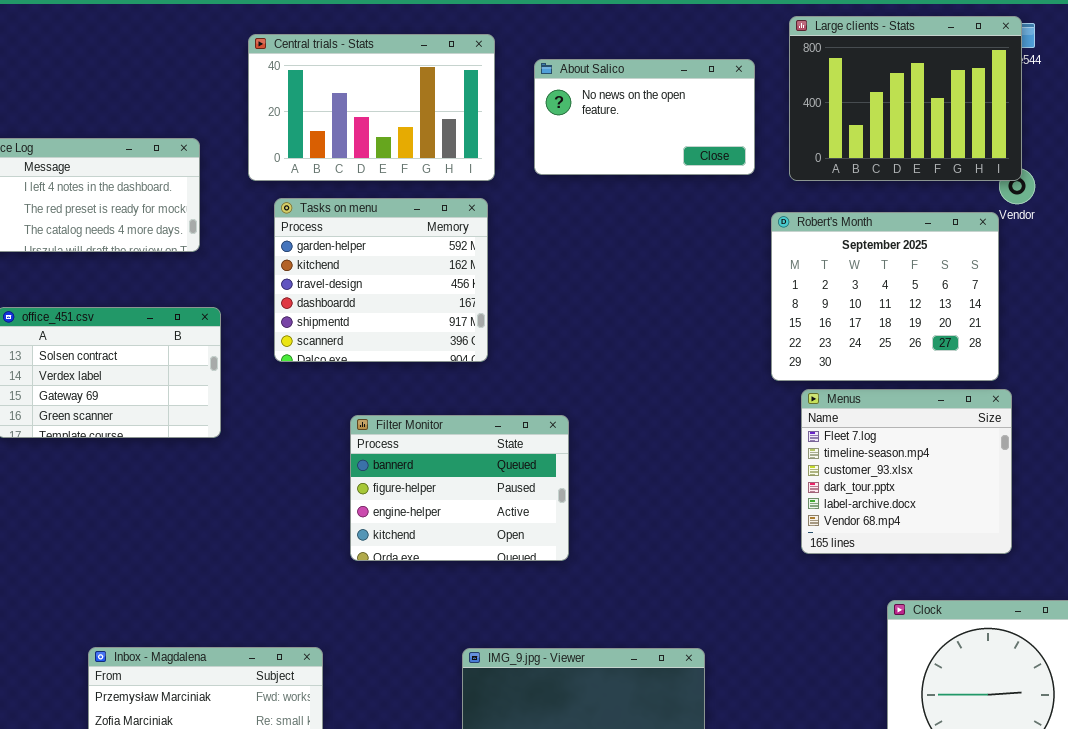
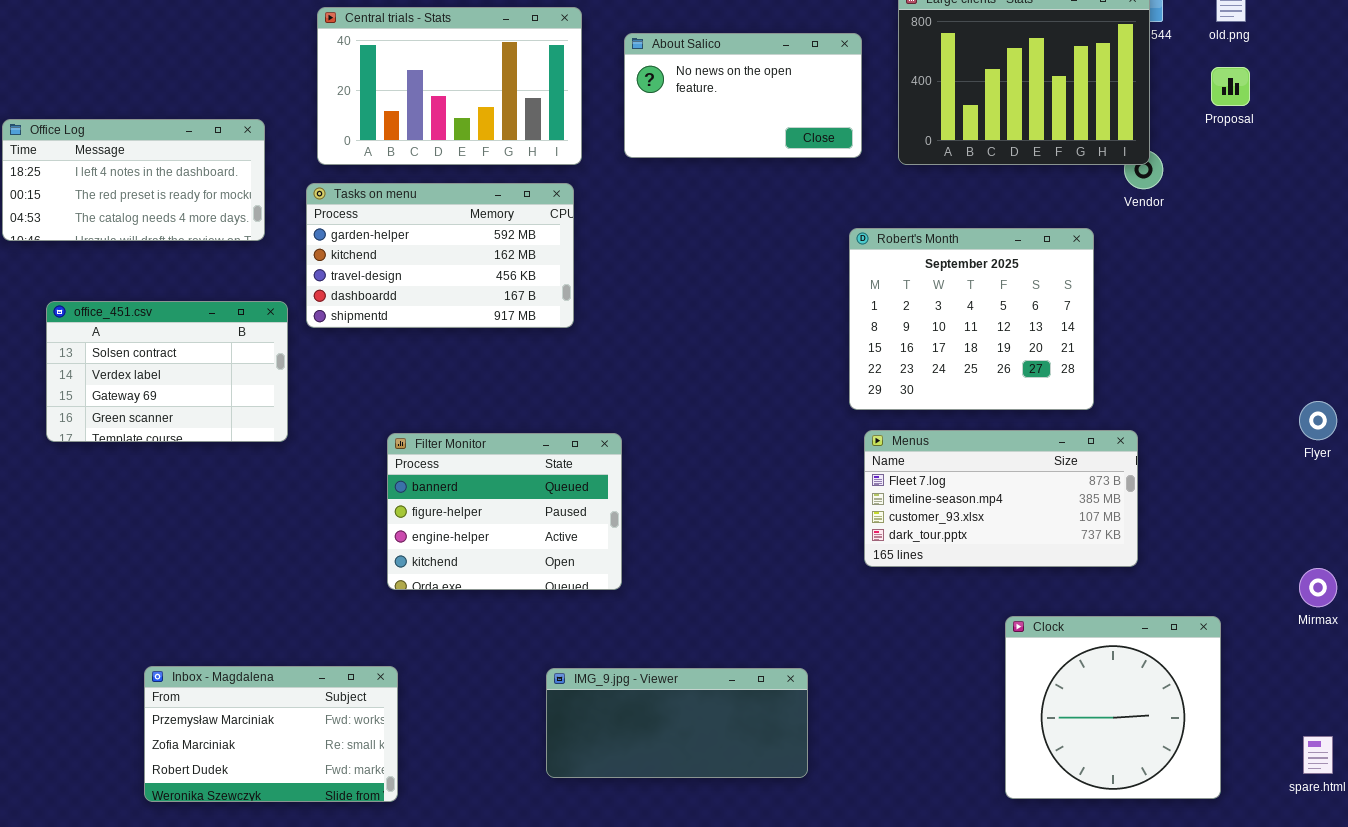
Tasks on menu: [274,198,488,362] -> [306,183,574,328], resized
Robert's Month: [771,212,999,381] -> [849,228,1094,410], moved
Menus: [801,389,1012,554] -> [864,430,1138,567], resized
Filter Monitor: [350,415,569,561] -> [387,433,622,590], moved

